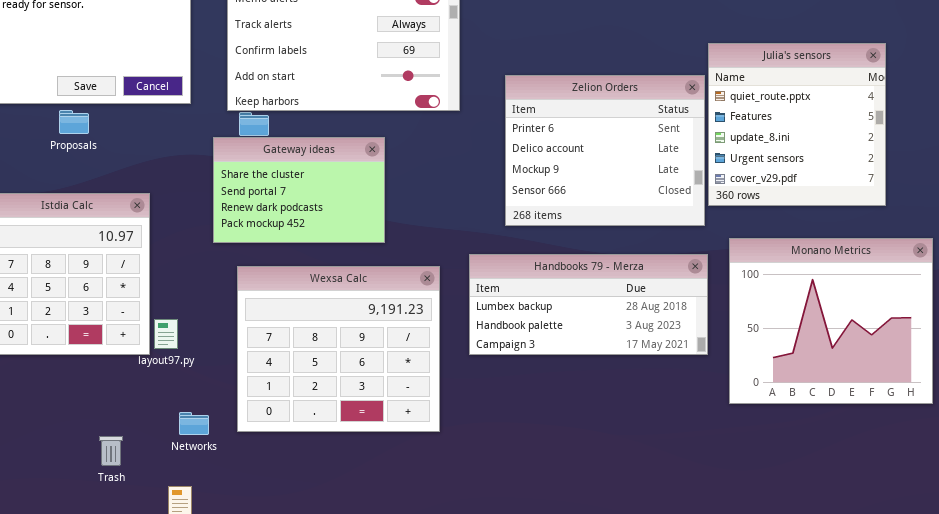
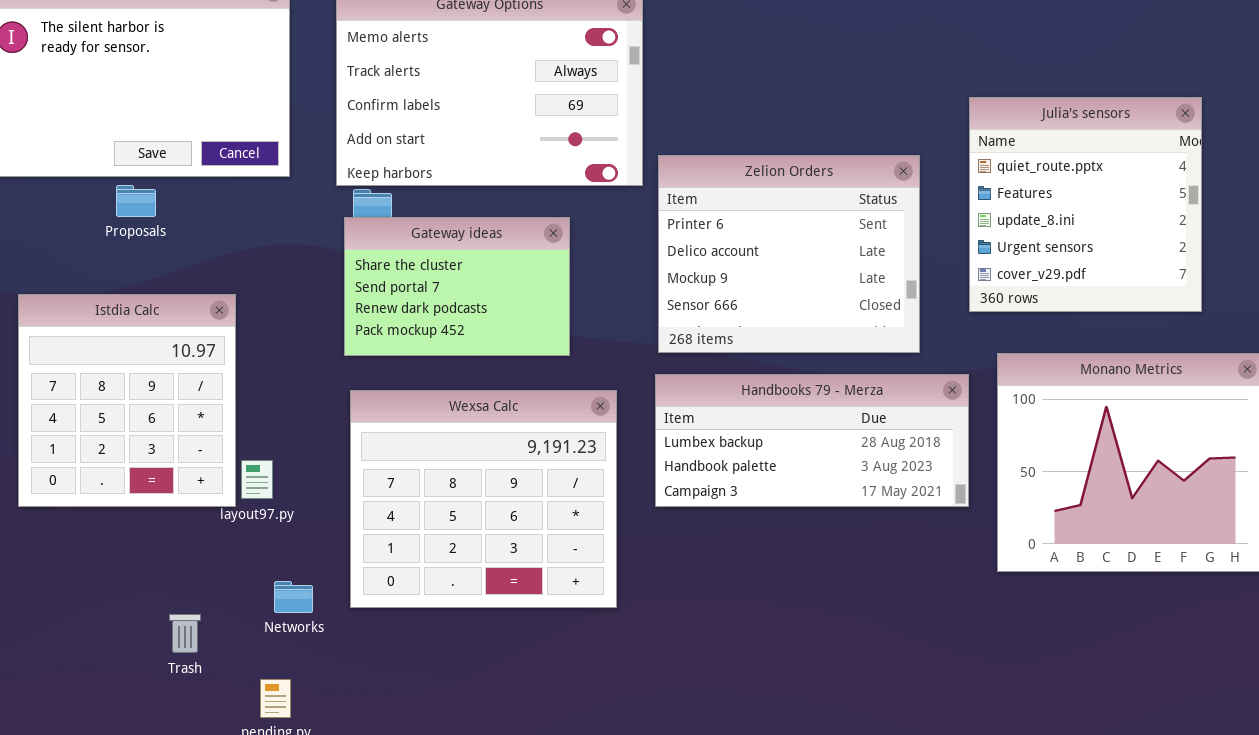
Zelion Orders: [505,75,705,226] -> [658,155,920,353], moved
Gateway ideas: [213,137,385,243] -> [344,217,570,356], moved

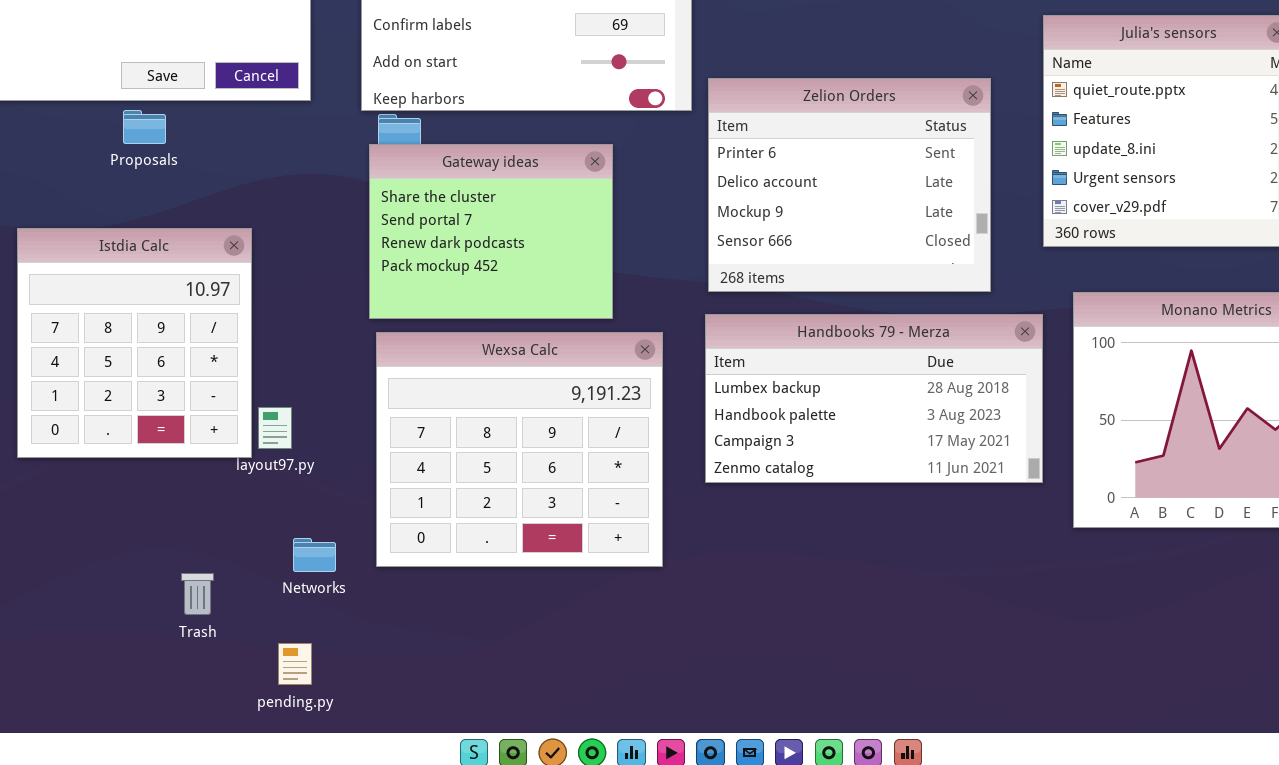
Gateway ideas: [344,217,570,356] -> [369,144,613,319], resized
Handbooks 79 - Merza: [655,374,969,507] -> [705,314,1043,483], resized

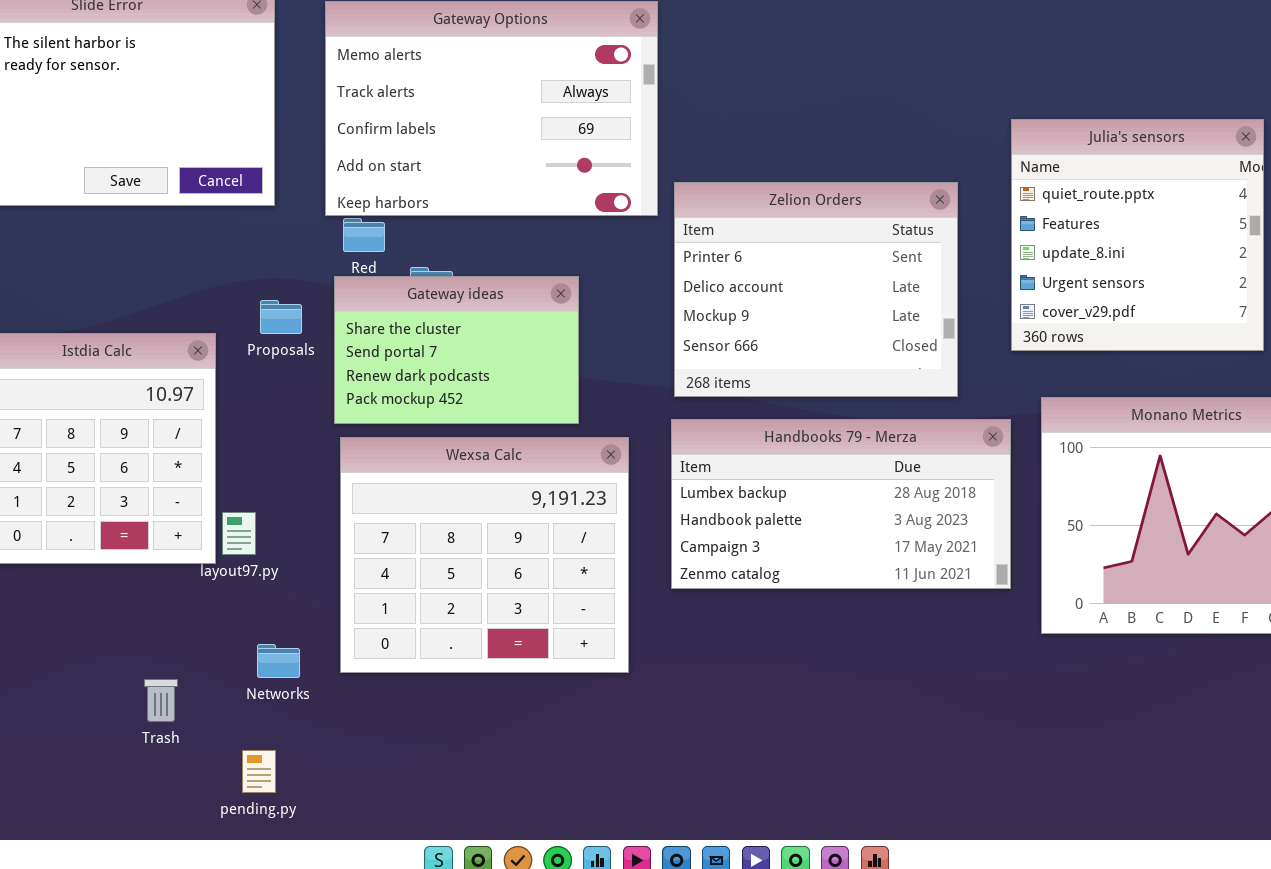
Proposals: [123,110,166,144] -> [260,300,302,334], moved
Gateway ideas: [369,144,613,319] -> [334,276,579,424], resized

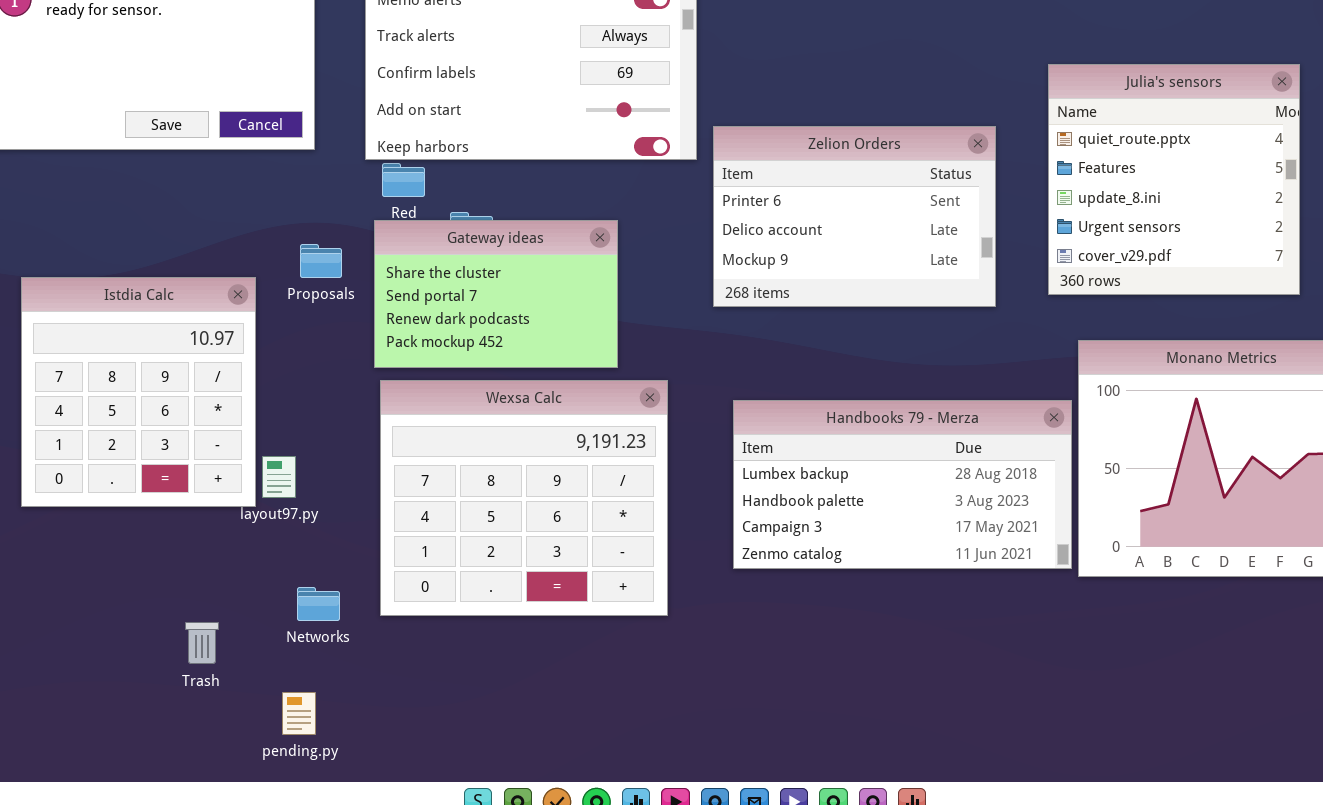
Zelion Orders: [674,182,958,397] -> [713,126,996,307], resized
Handbooks 79 - Merza: [671,419,1011,589] -> [733,400,1072,569], moved

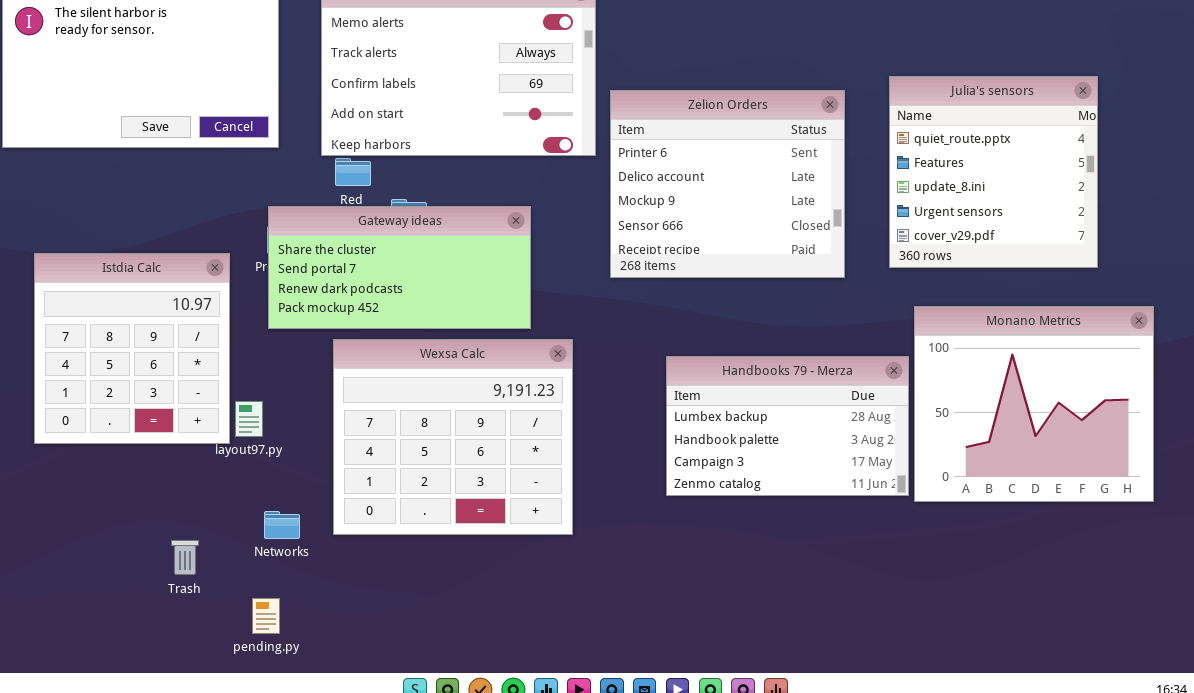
Zelion Orders: [713,126,996,307] -> [610,90,845,278], resized
Gateway ideas: [374,220,618,368] -> [268,206,531,329], resized
Handbooks 79 - Merza: [733,400,1072,569] -> [666,356,909,496], resized

